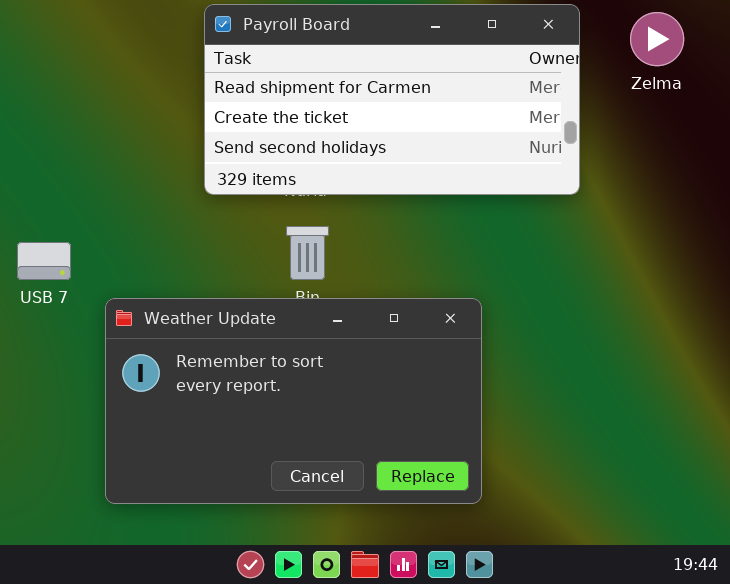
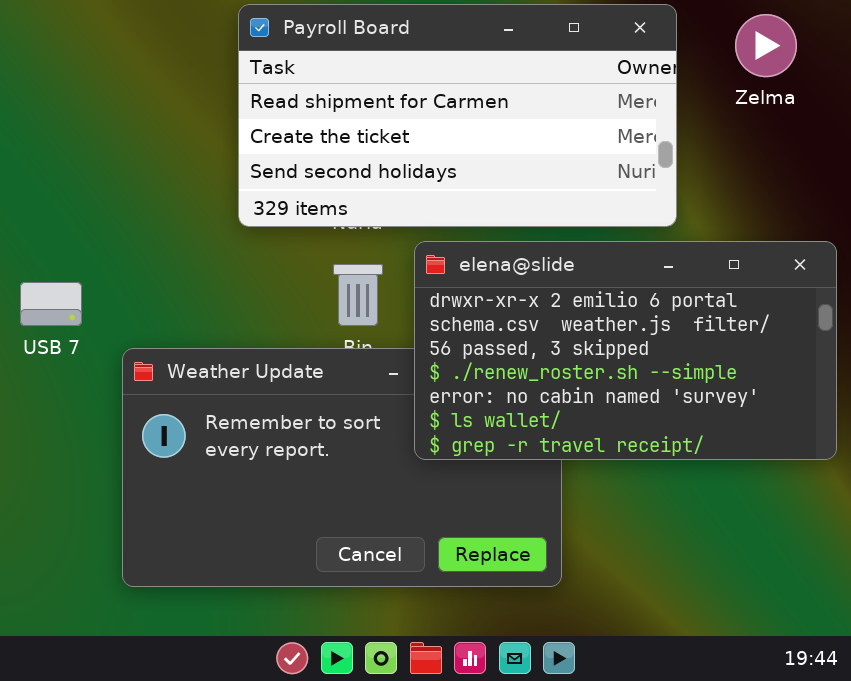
elena@slide: none -> [414,241,837,460], opened

